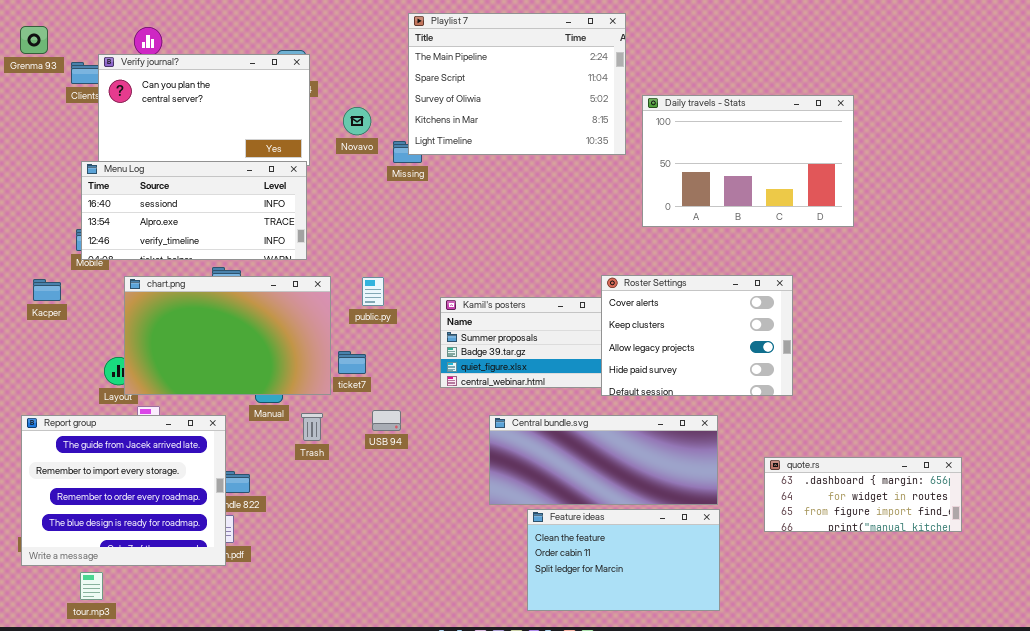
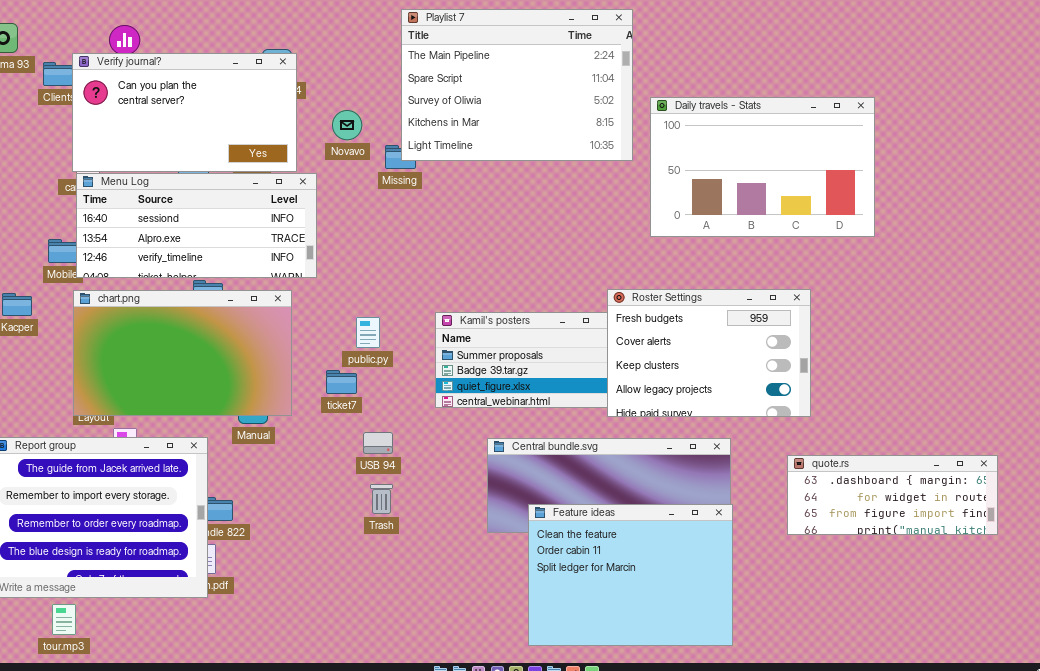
Menu Log: [81,161,307,260] -> [76,173,317,278], moved
Roster Settings: [601,275,793,396] -> [607,289,811,417], scrolled up 1 row
chart.png: [124,276,331,395] -> [73,290,292,416], moved
public.py: [362,277,384,306] -> [356,317,380,348], moved
Trash: [301,413,323,441] -> [370,484,393,514], moved
quote.rs: [764,457,962,532] -> [787,455,998,535], moved
Feature ideas: [527,509,720,611] -> [528,504,733,646], resized

